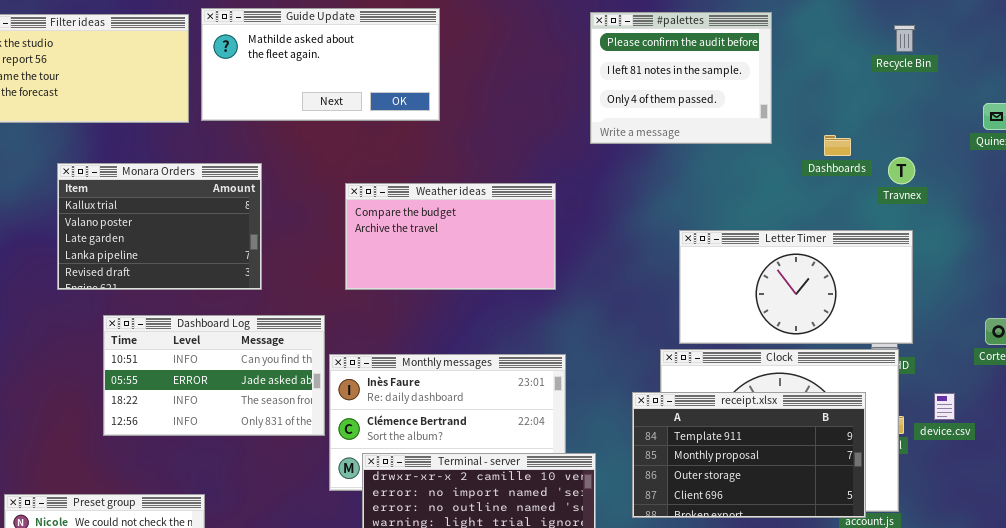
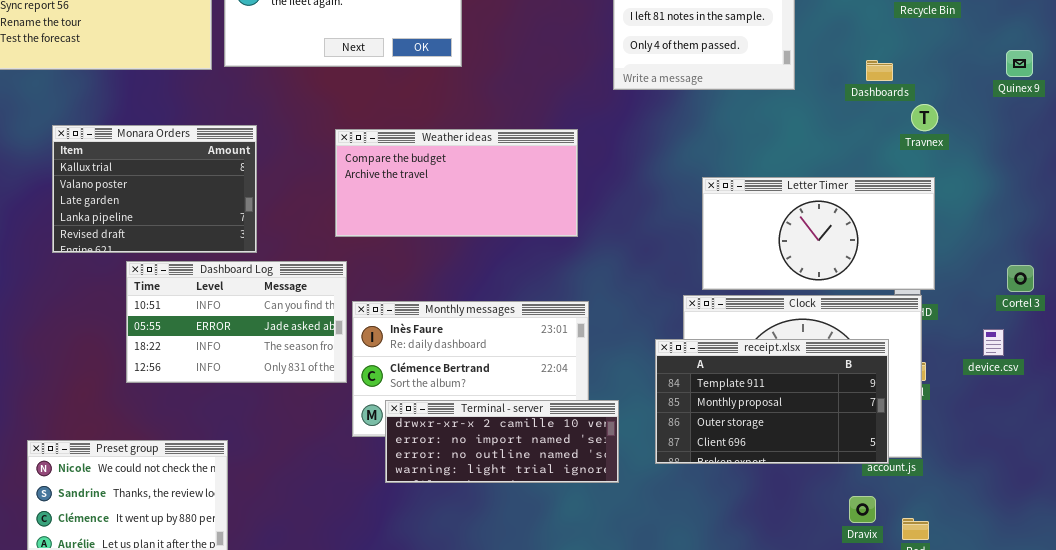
Dashboards: [824,135,851,156] -> [866,60,893,81], moved
Monara Orders: [57,163,262,290] -> [52,125,257,253], moved
Weather ideas: [345,183,556,290] -> [335,129,578,237], resized
device.csv: [934,393,955,420] -> [983,329,1004,356], moved

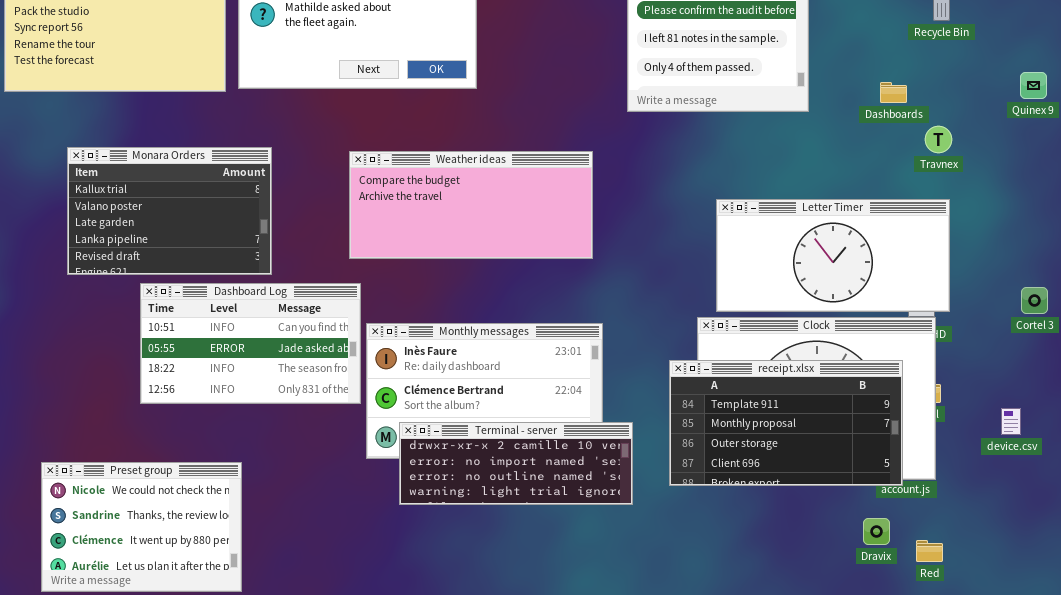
device.csv: [983,329,1004,356] -> [1001,408,1021,435], moved

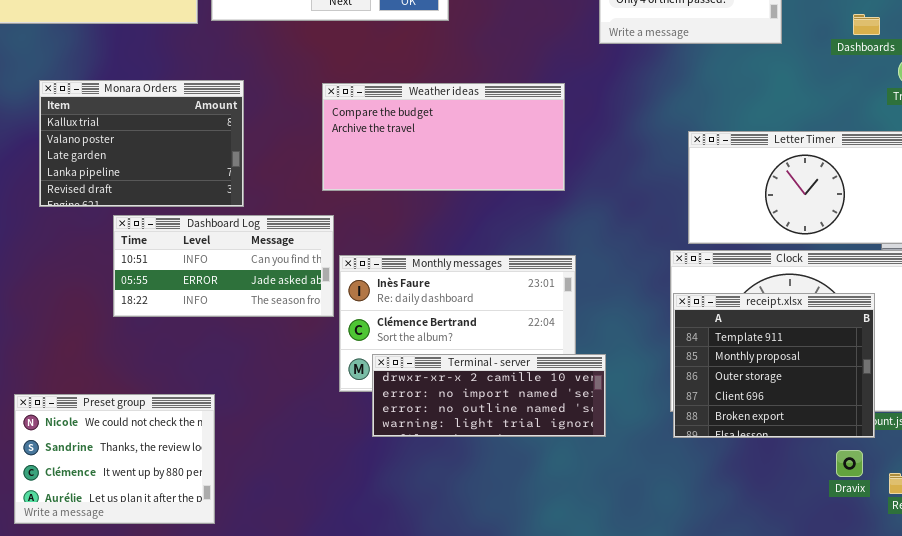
Dashboard Log: [140,283,361,404] -> [113,215,334,317], resized
receipt.xlsx: [669,360,903,486] -> [673,293,875,438], resized

